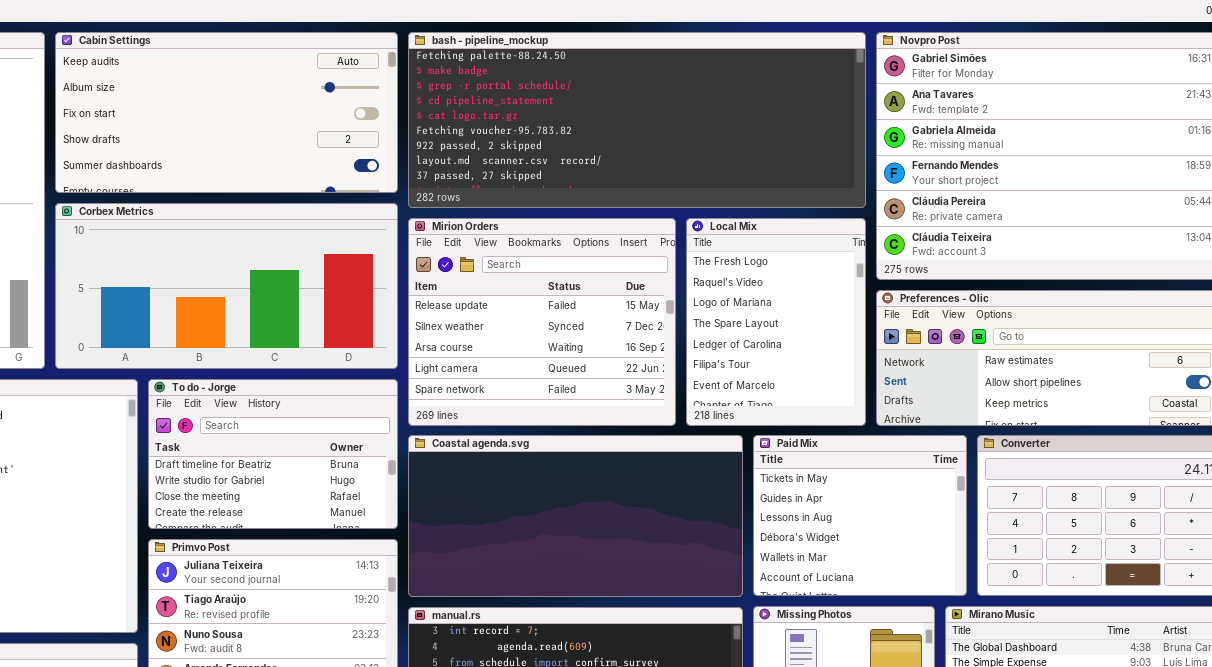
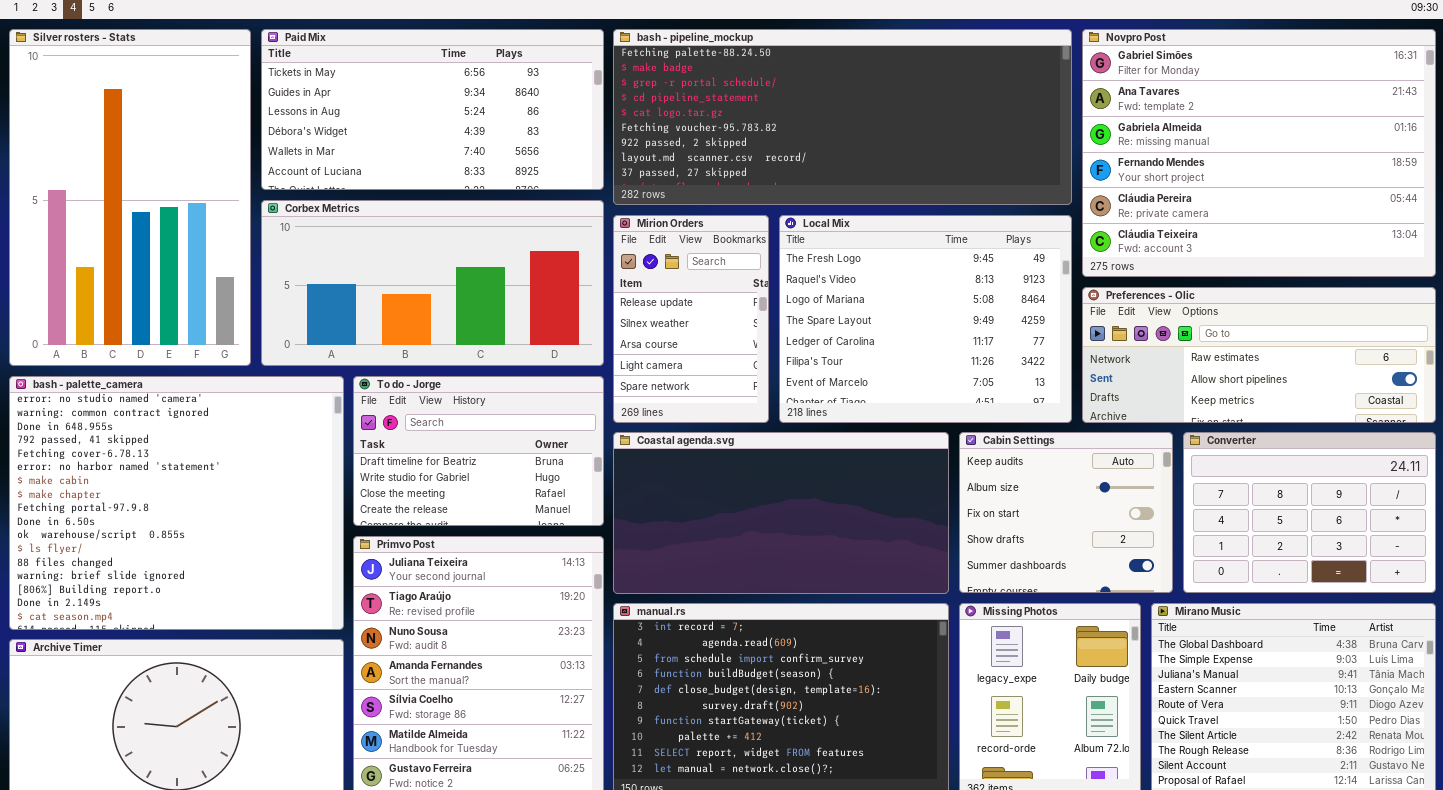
Cabin Settings: [55,32,398,193] -> [959,432,1173,593], moved, resized
Mirion Orders: [408,218,676,426] -> [613,215,769,423], resized
Local Mix: [686,218,866,426] -> [779,215,1072,423], resized
Paid Mix: [753,435,967,596] -> [261,29,604,190], moved, resized

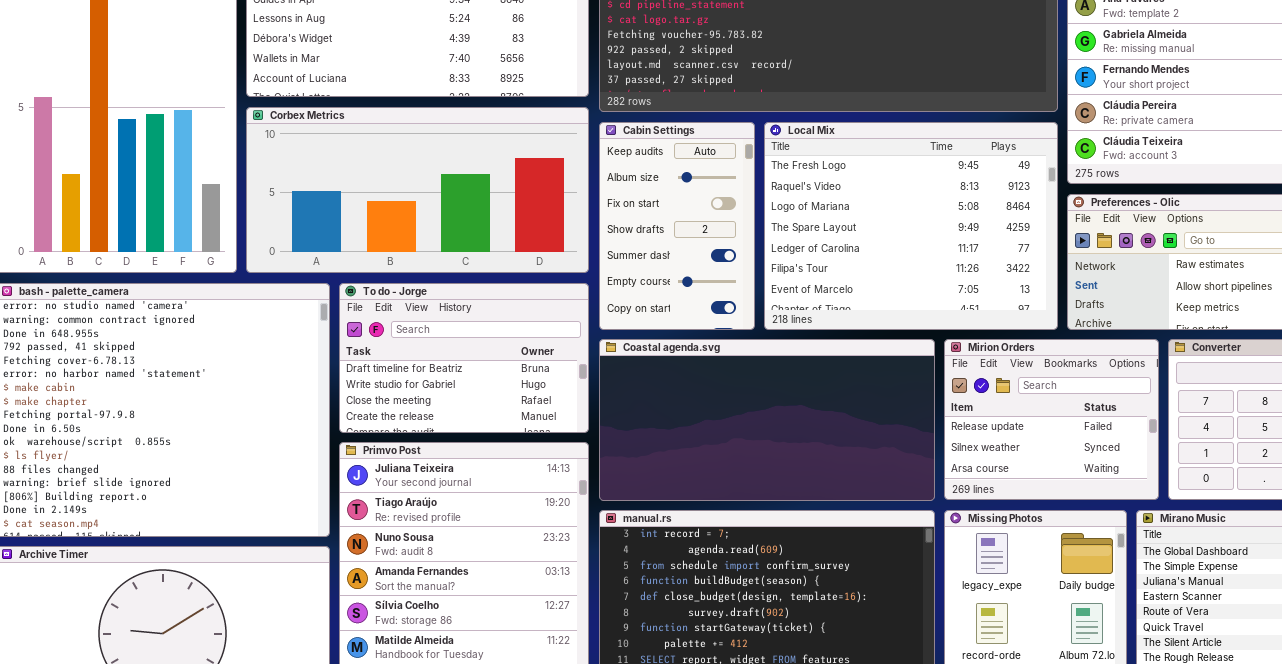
Mirion Orders: [613,215,769,423] -> [944,339,1159,500], moved, resized
Cabin Settings: [959,432,1173,593] -> [599,122,755,330], moved, resized

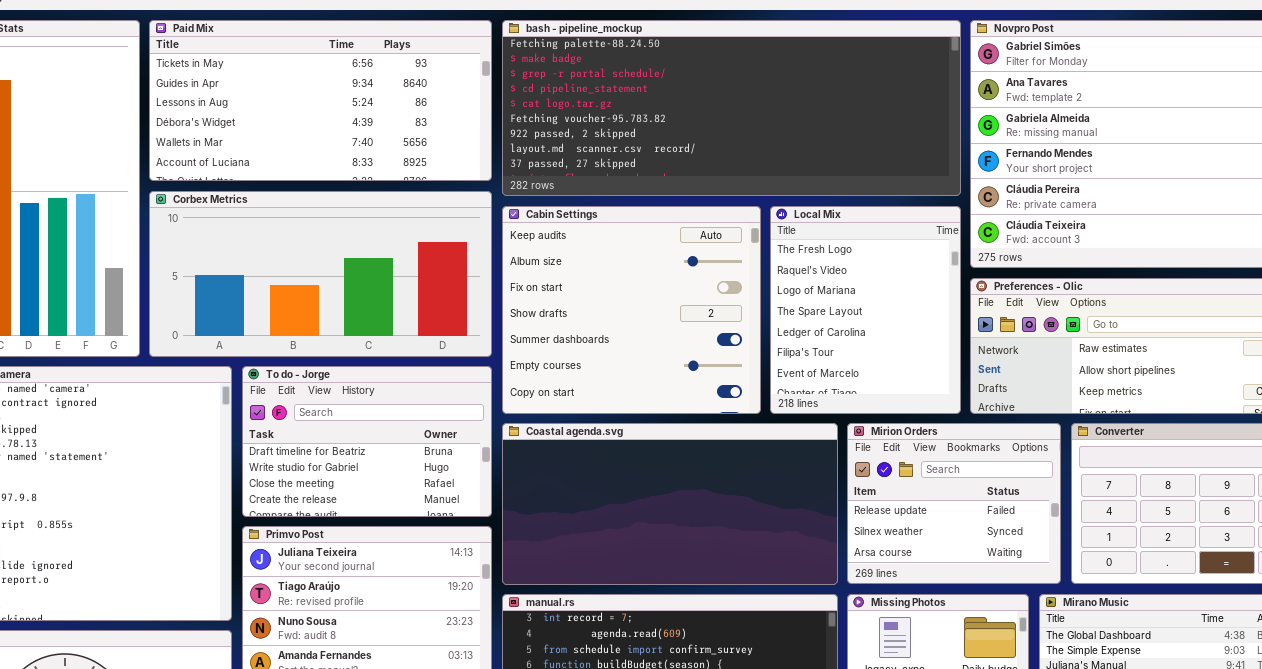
Cabin Settings: [599,122,755,330] -> [502,206,761,414], resized
Local Mix: [764,122,1058,330] -> [770,206,961,414], resized

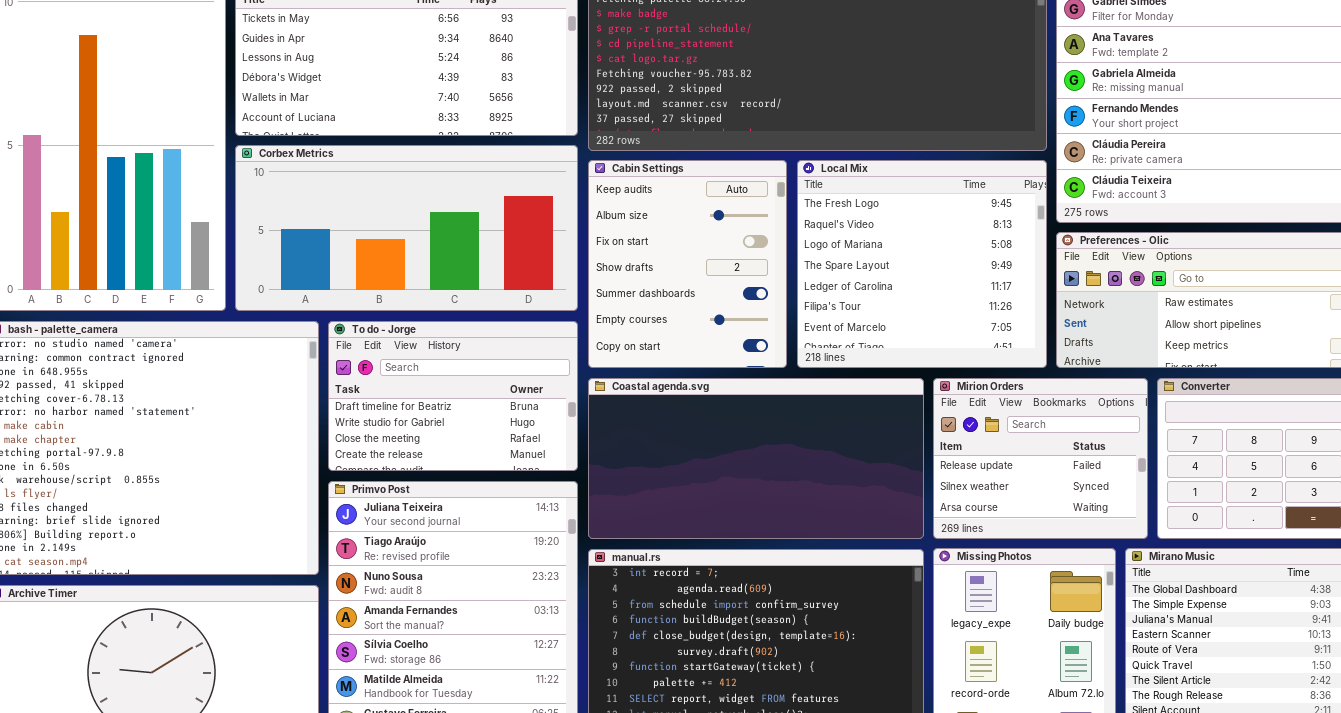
Cabin Settings: [502,206,761,414] -> [588,160,787,368], resized
Local Mix: [770,206,961,414] -> [797,160,1047,368], resized

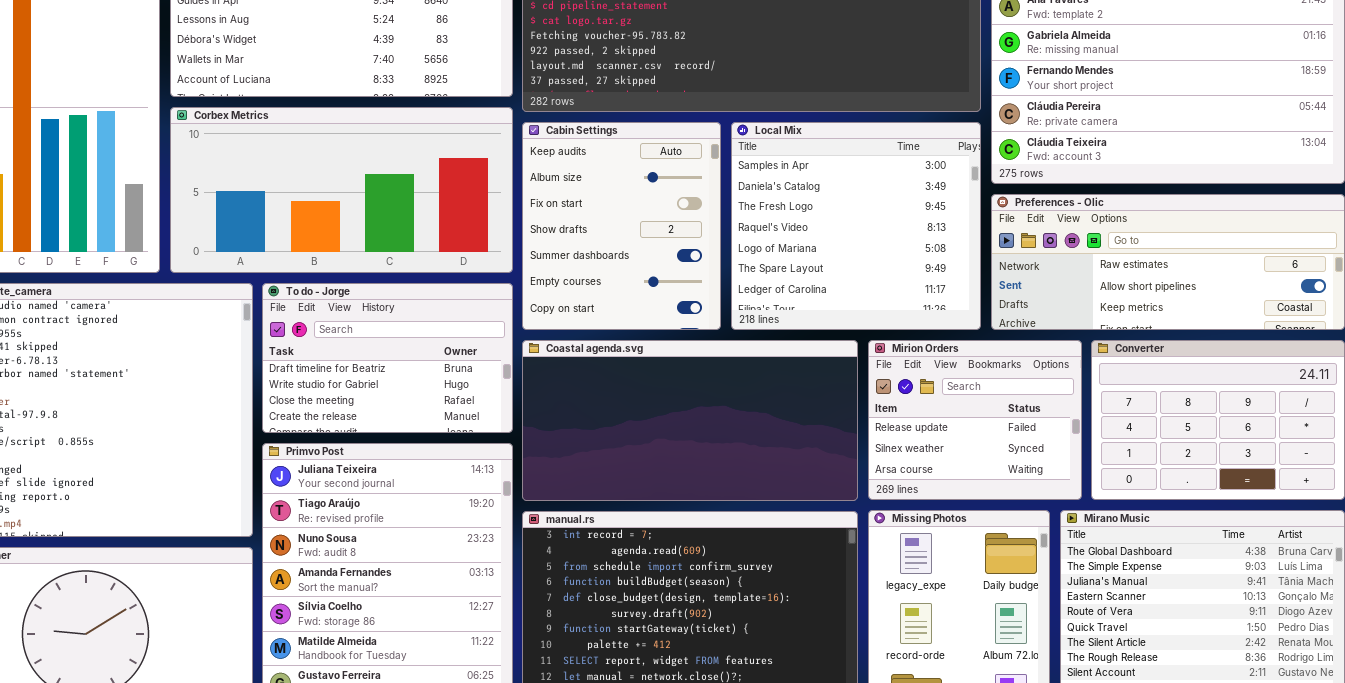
Local Mix: [797,160,1047,368] -> [731,122,981,330], scrolled up 2 rows

